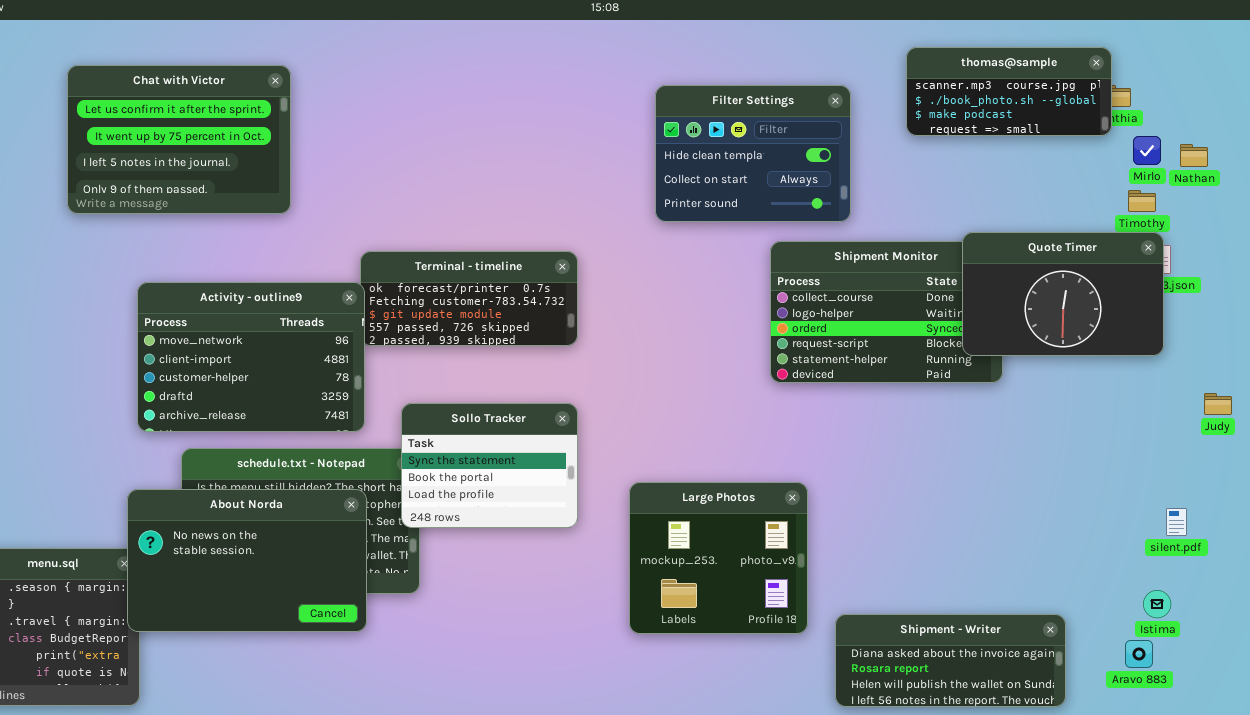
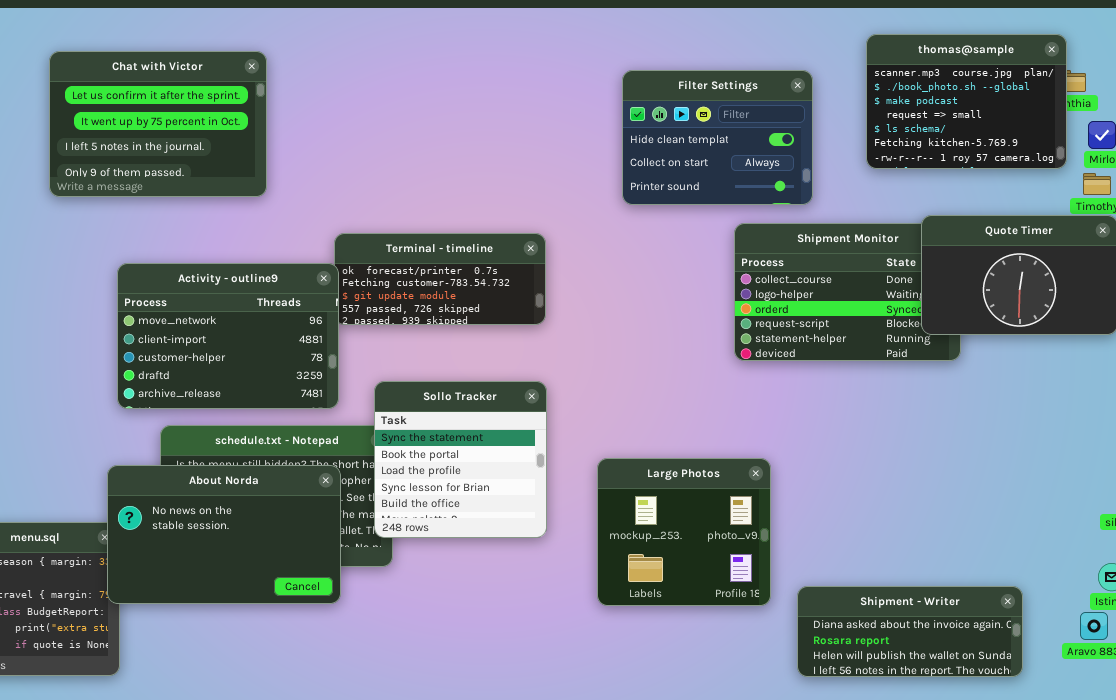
thomas@sample: [906,47,1112,136] -> [866,34,1067,169], resized
Sollo Tracker: [401,403,578,528] -> [374,381,547,538], resized

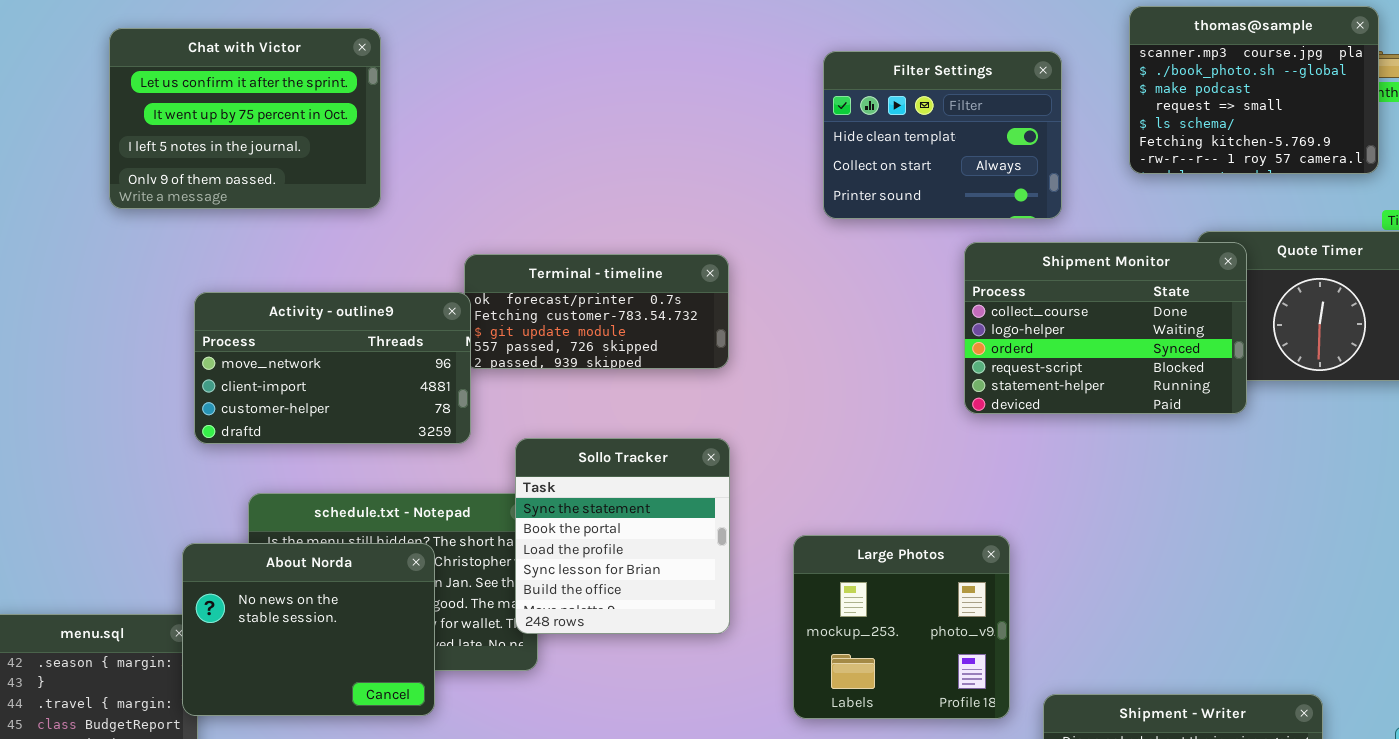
Shipment Monitor: [734,223,961,361] -> [964,242,1247,414], raised
Activity - outline9: [117,263,339,409] -> [194,292,471,444], resized
About Norda: [107,465,341,604] -> [182,543,435,716], resized

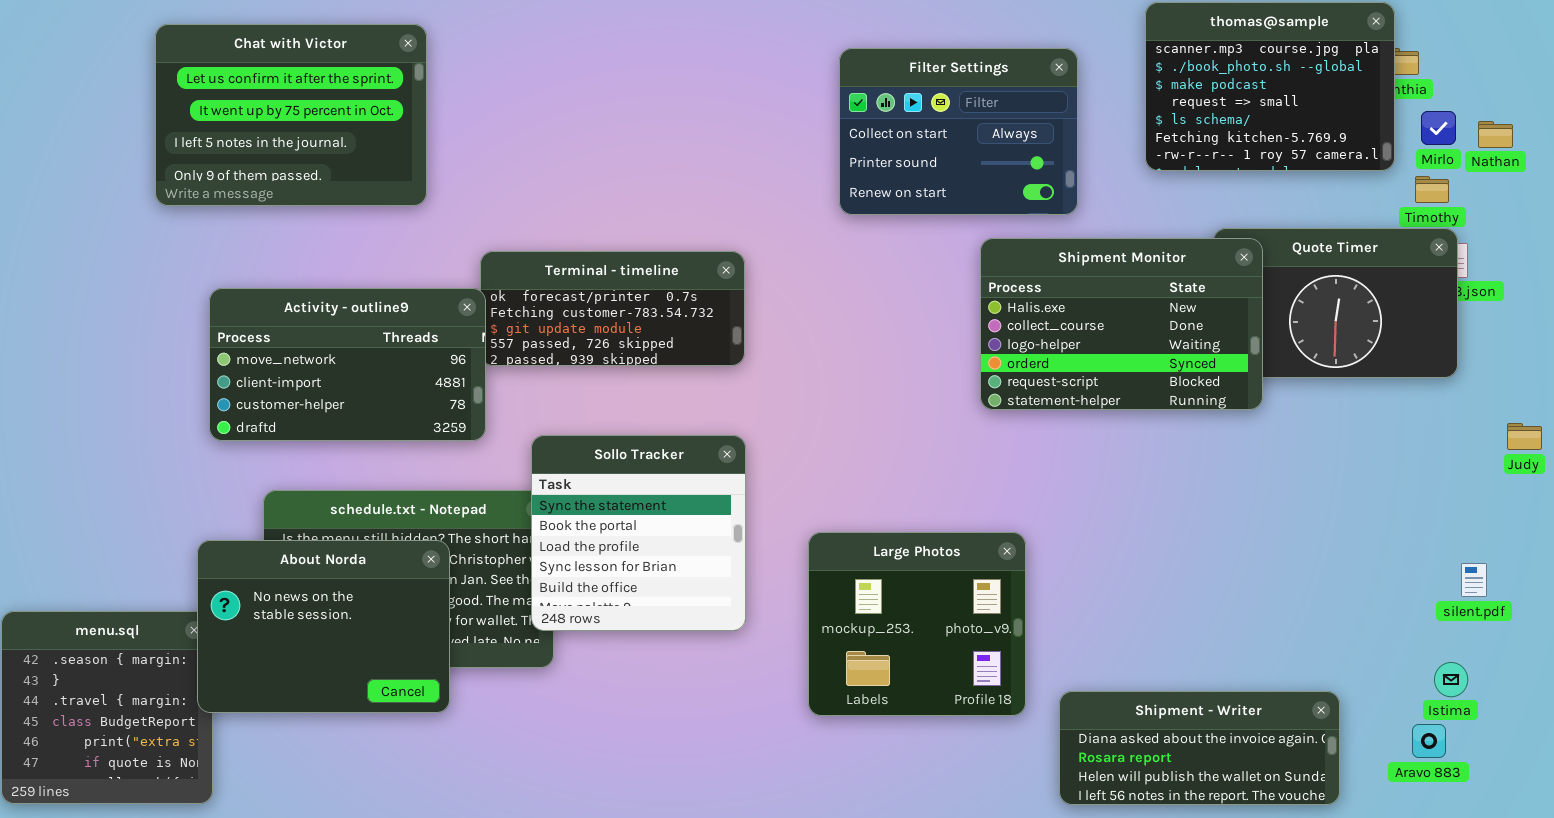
Chat with Victor: [109,28,381,209] -> [155,24,427,206], moved
Filter Settings: [823,51,1062,219] -> [839,48,1078,215], scrolled down 1 row
Shipment Monitor: [964,242,1247,414] -> [980,238,1263,410], scrolled up 1 row

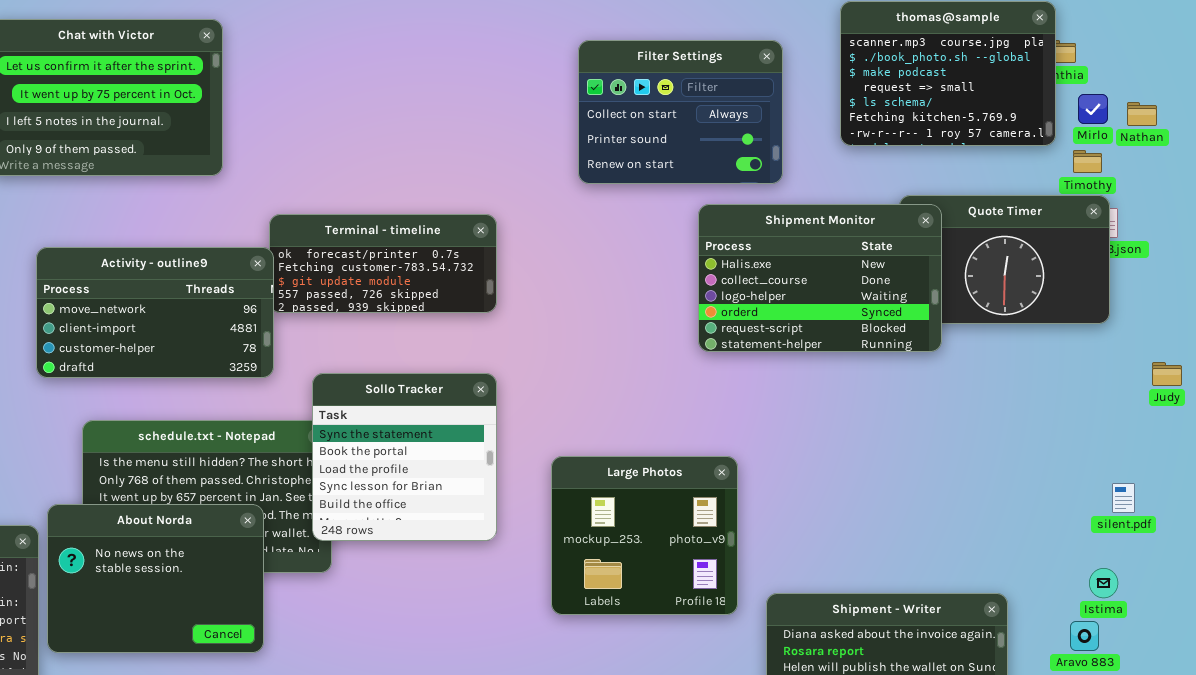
About Norda: [197,540,450,713] -> [47,504,264,653], moved

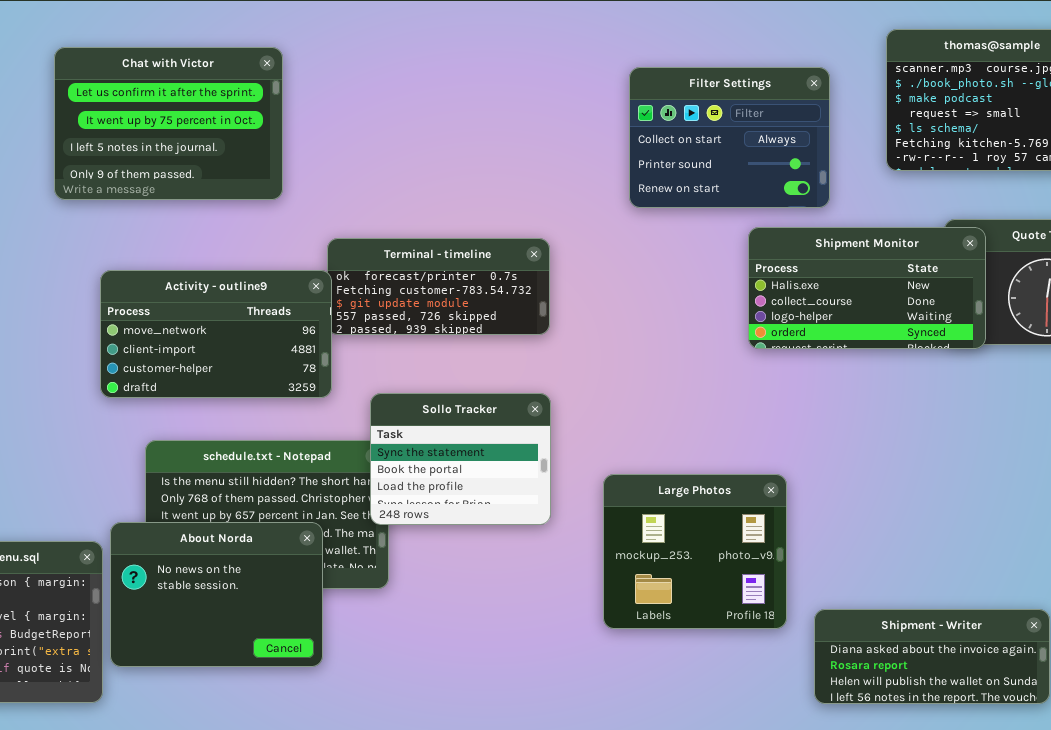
Shipment Monitor: [698,204,942,352] -> [748,227,986,349], resized
Sollo Tracker: [312,373,497,541] -> [370,393,551,525], resized

